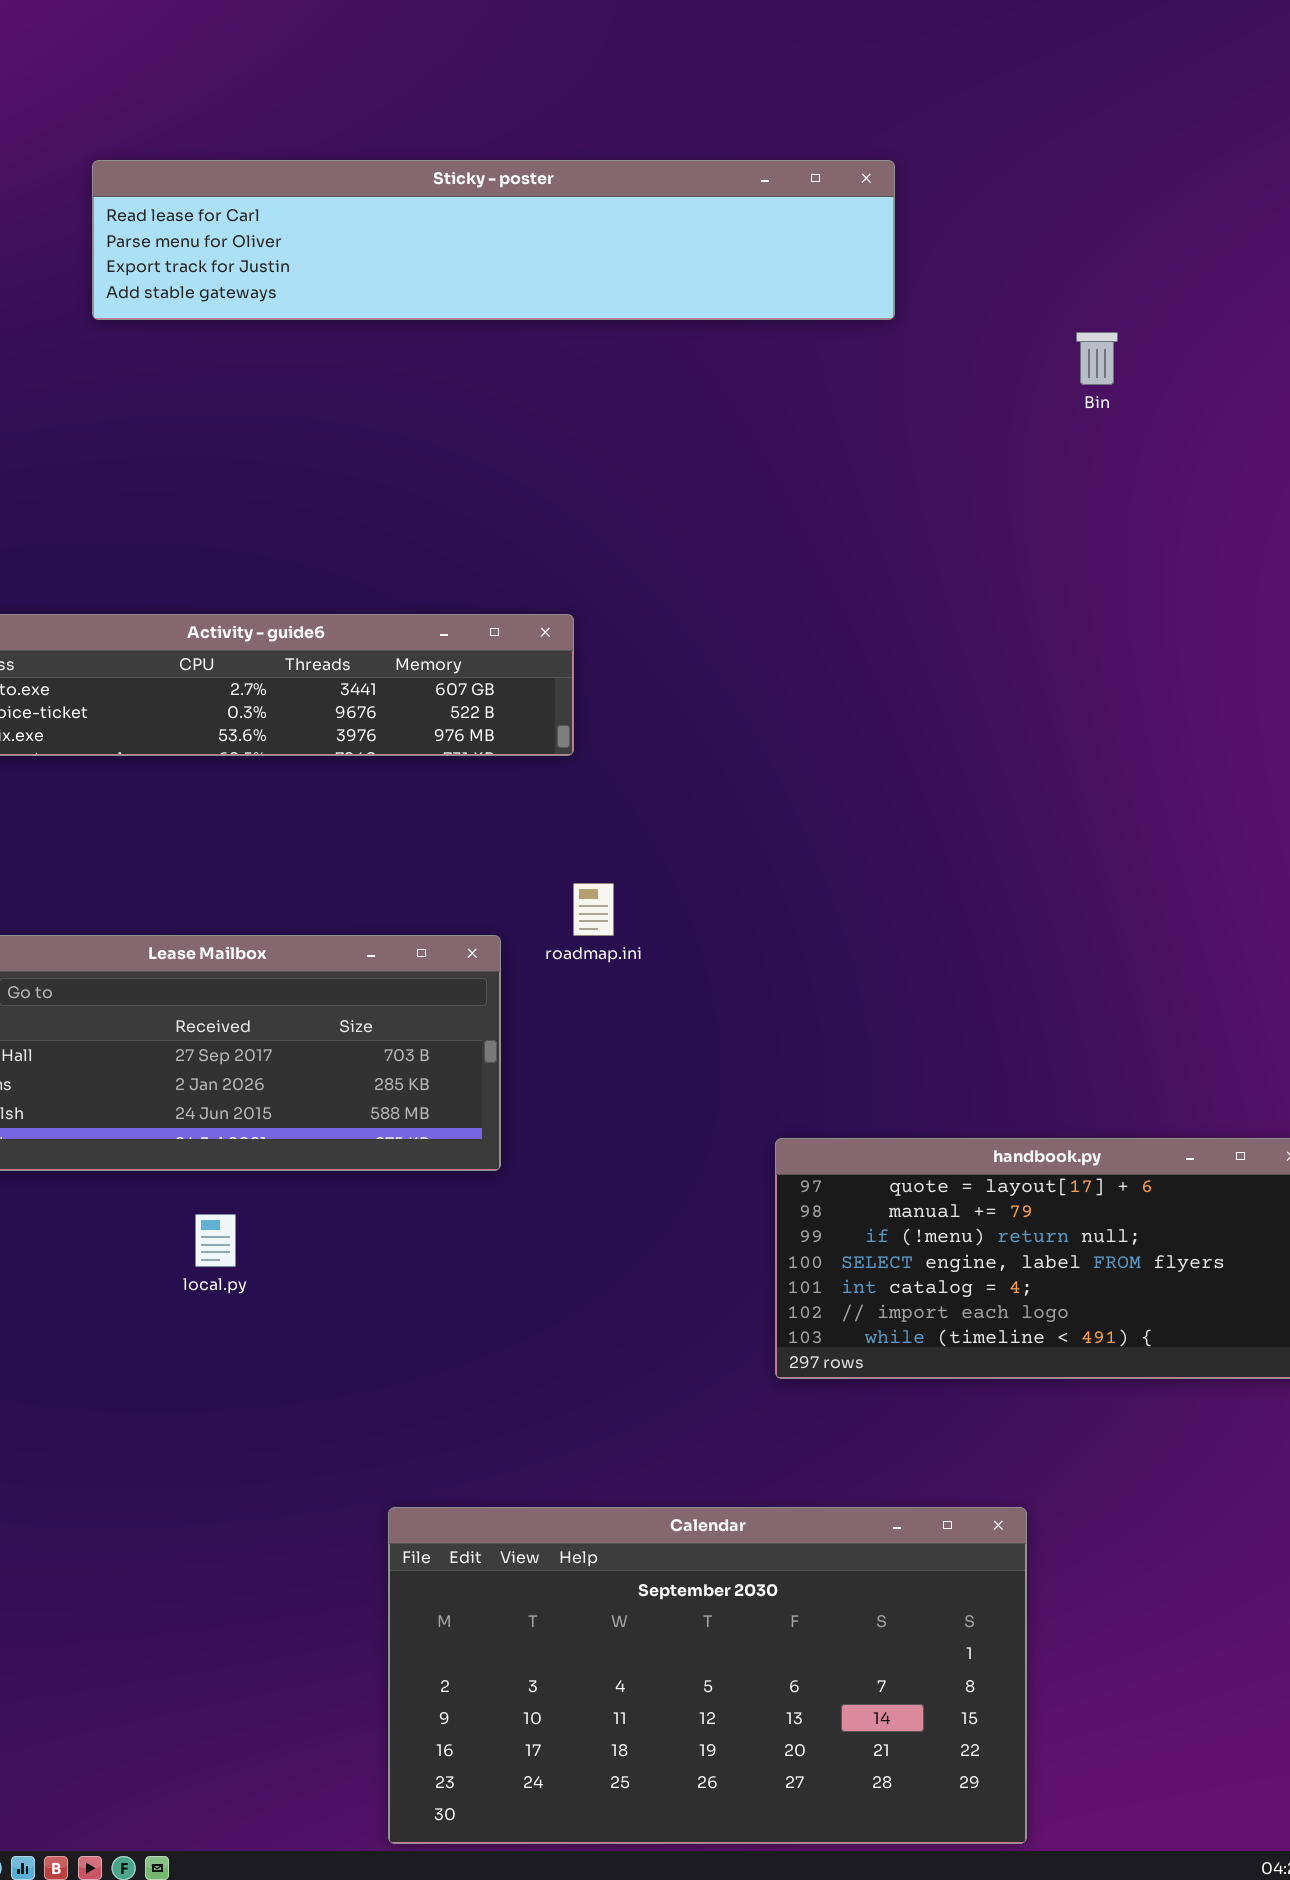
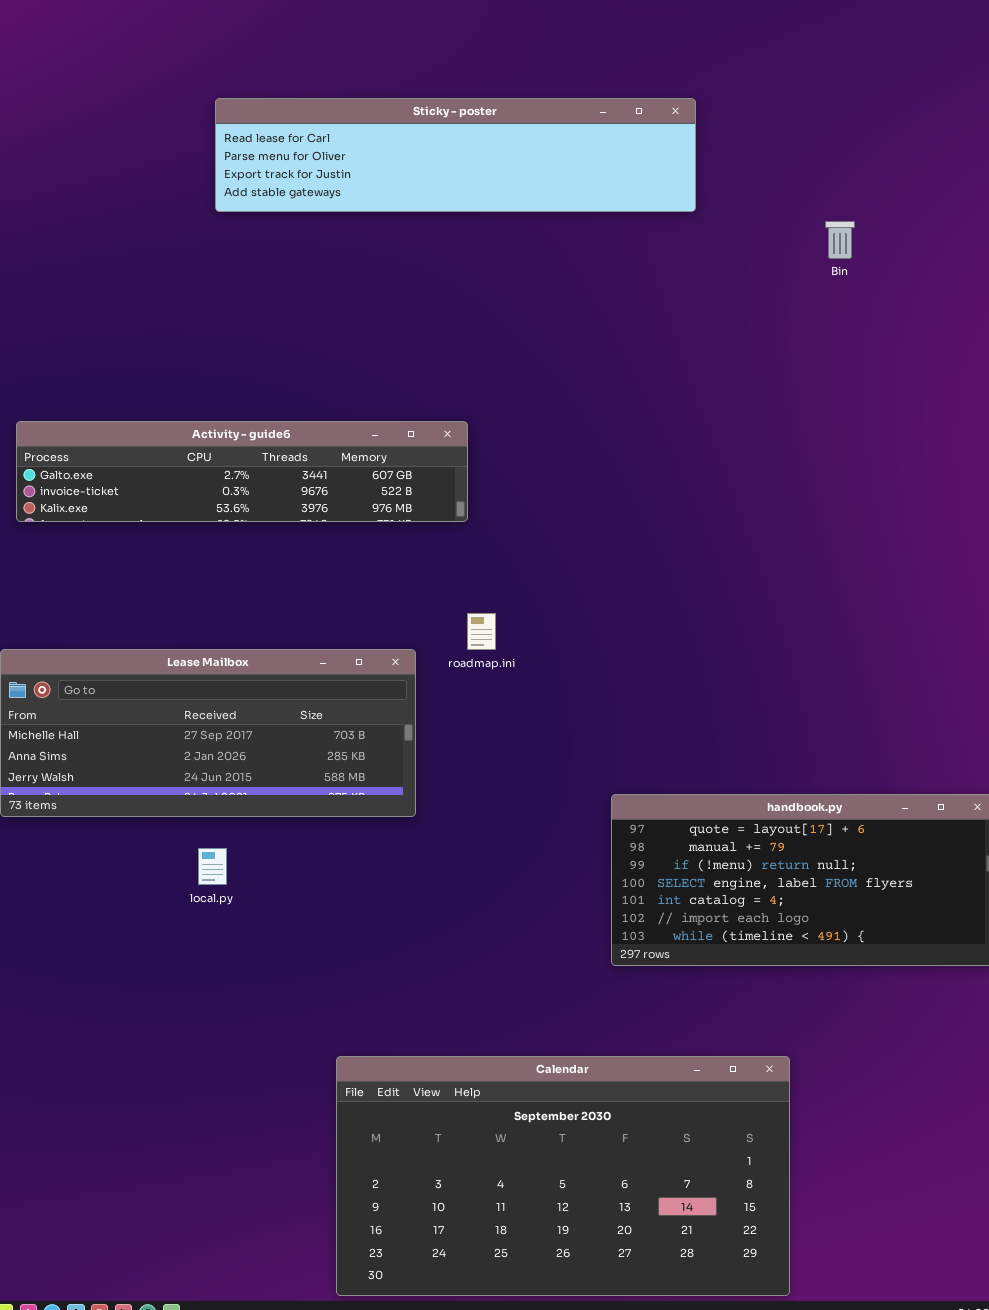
Sticky - poster: [92,160,895,320] -> [215,98,696,212], resized

